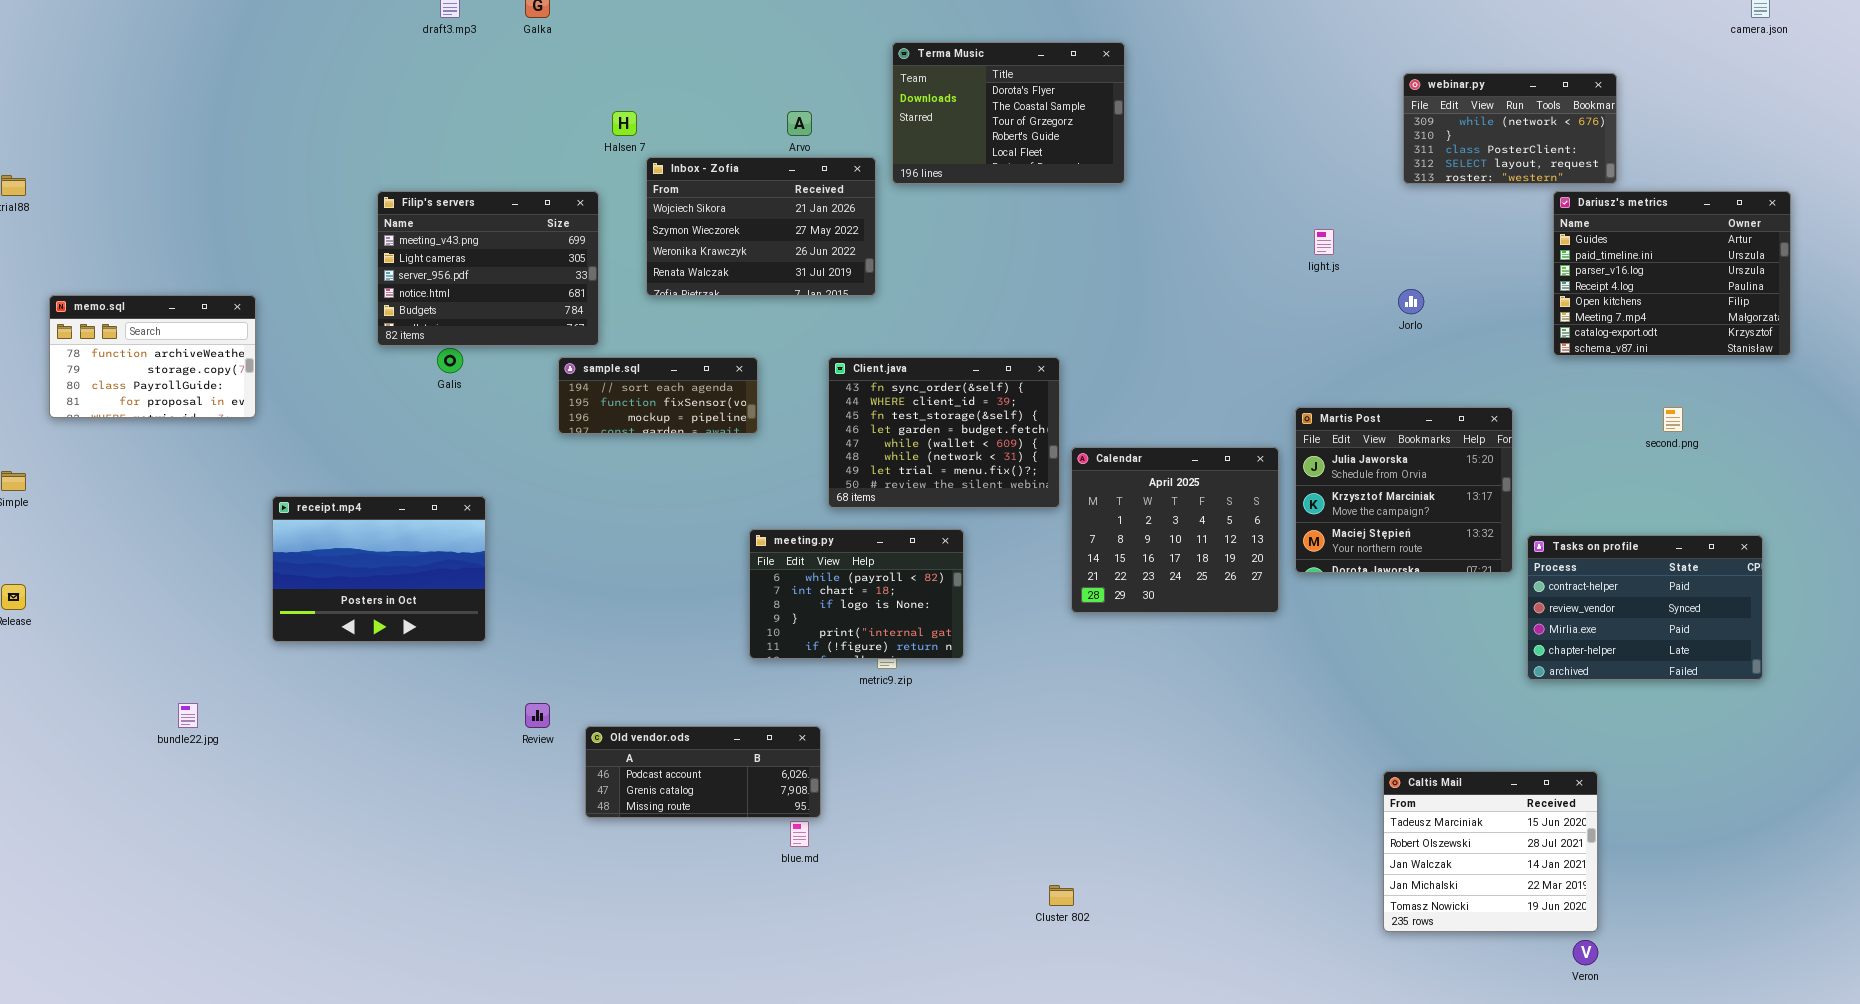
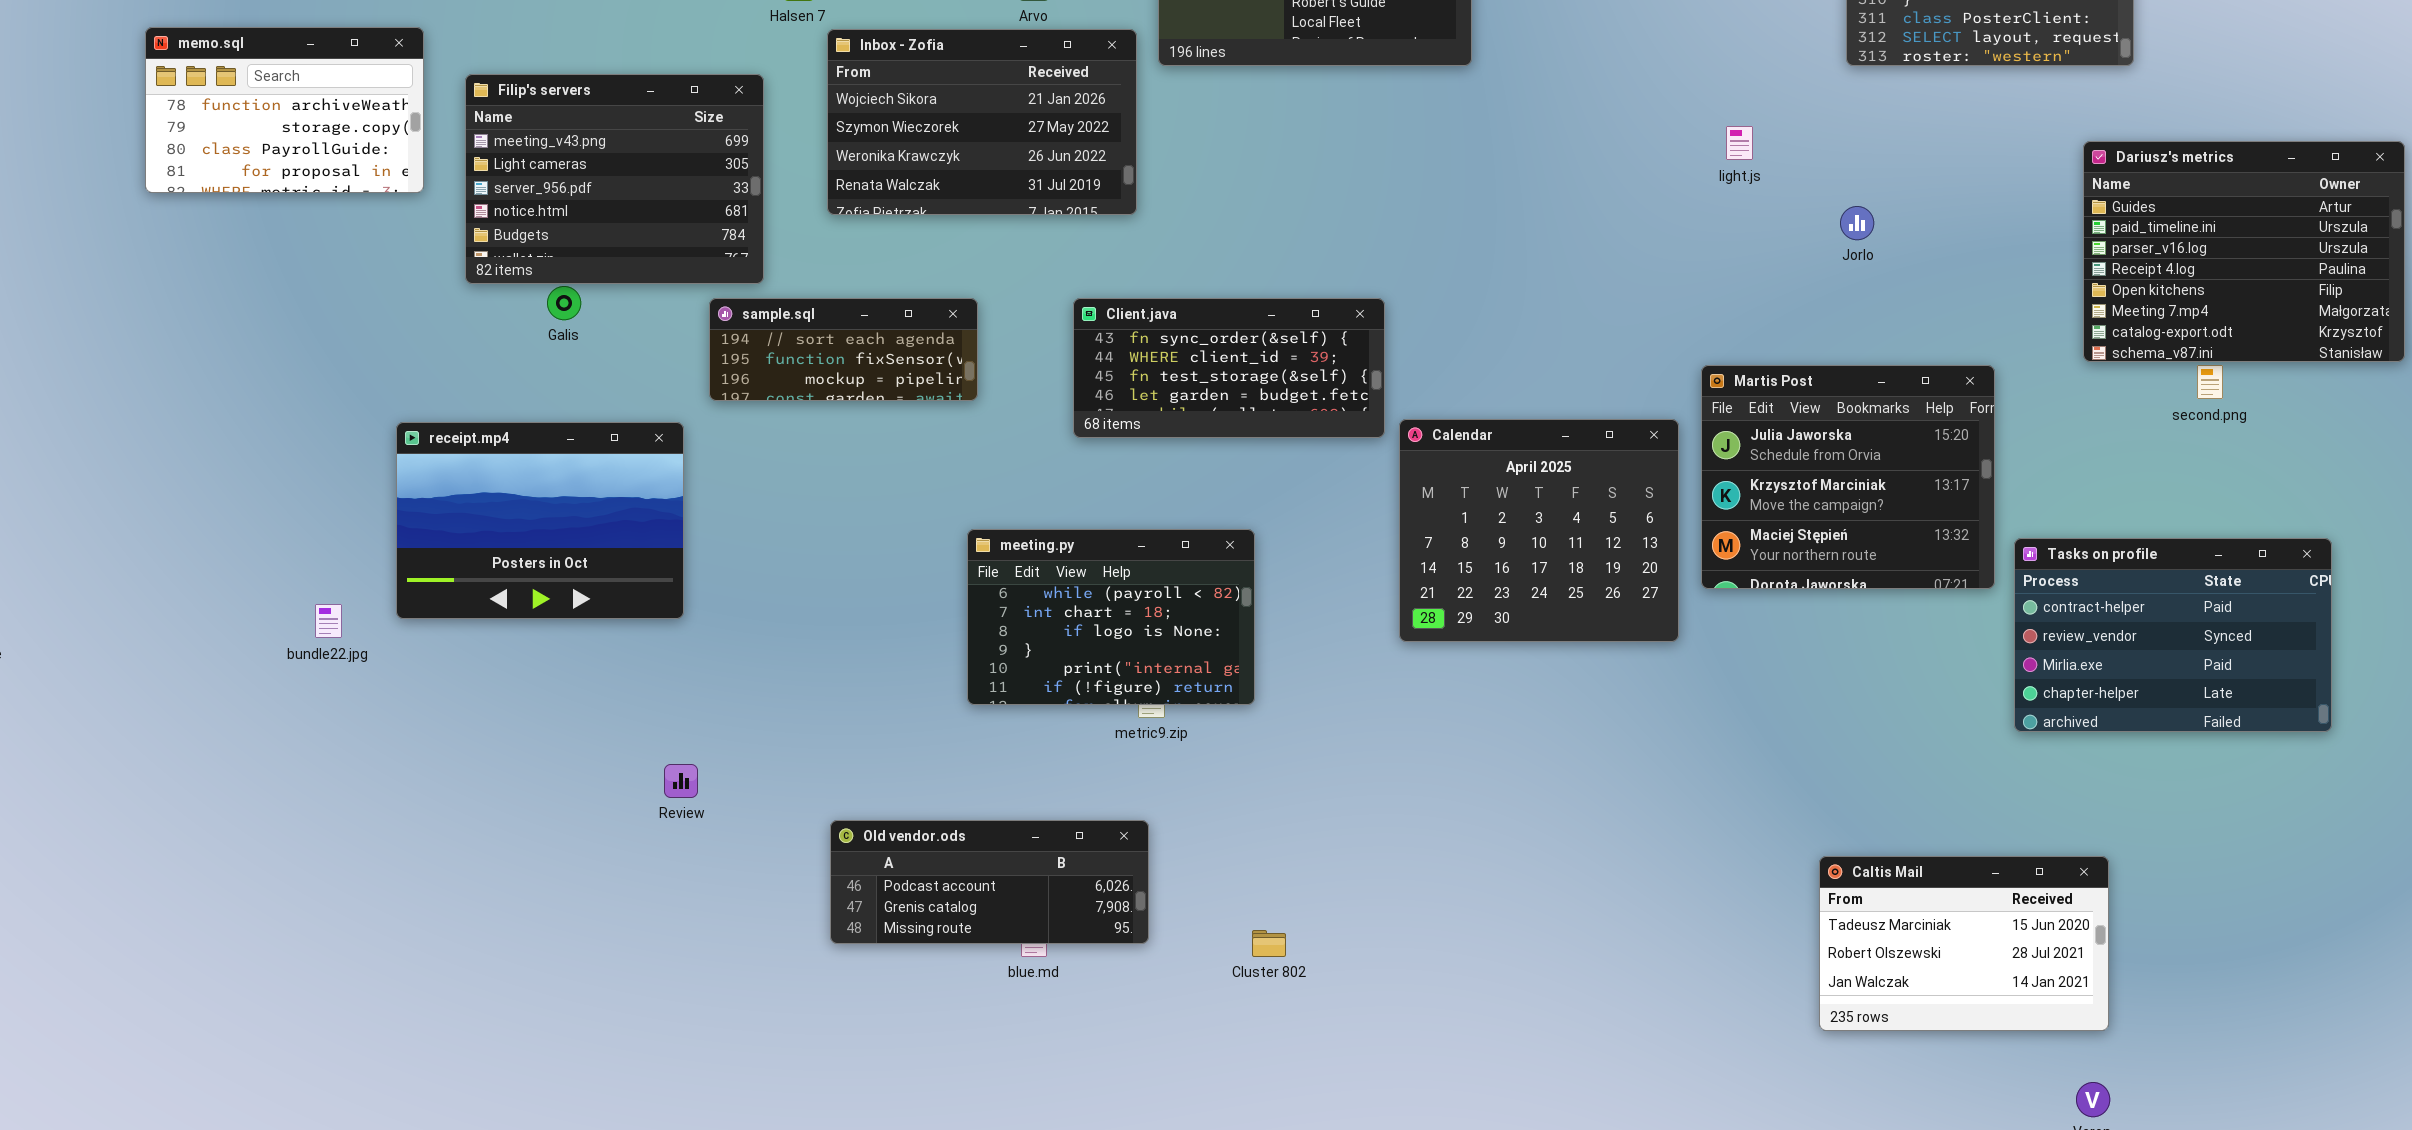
Dariusz's metrics: [1553,191,1791,356] -> [2083,141,2405,362], moved
memo.sql: [49,295,256,418] -> [145,27,424,193], moved
Client.java: [828,357,1060,508] -> [1073,298,1385,438], resized
receipt.mp4: [272,496,486,642] -> [396,422,684,619], moved
bundle22.jpg: [178,703,198,728] -> [315,604,342,638], moved
Old vendor.ods: [585,726,821,818] -> [830,820,1149,944], moved
Caltis Mail: [1383,771,1598,932] -> [1819,856,2109,1031], resized
Cluster 802: [1049,885,1074,906] -> [1252,930,1286,957], moved

